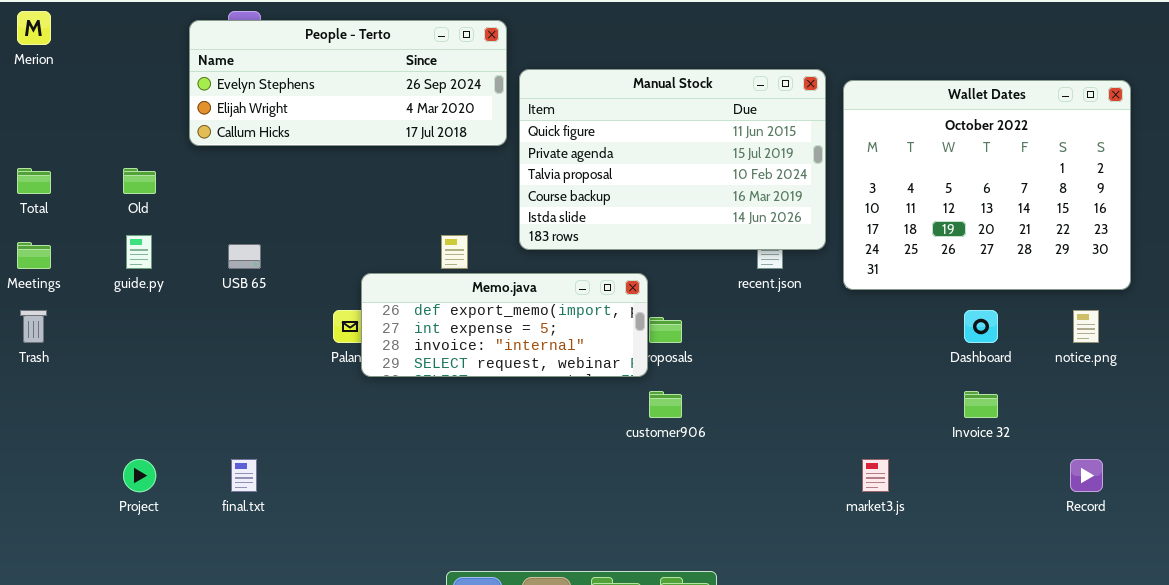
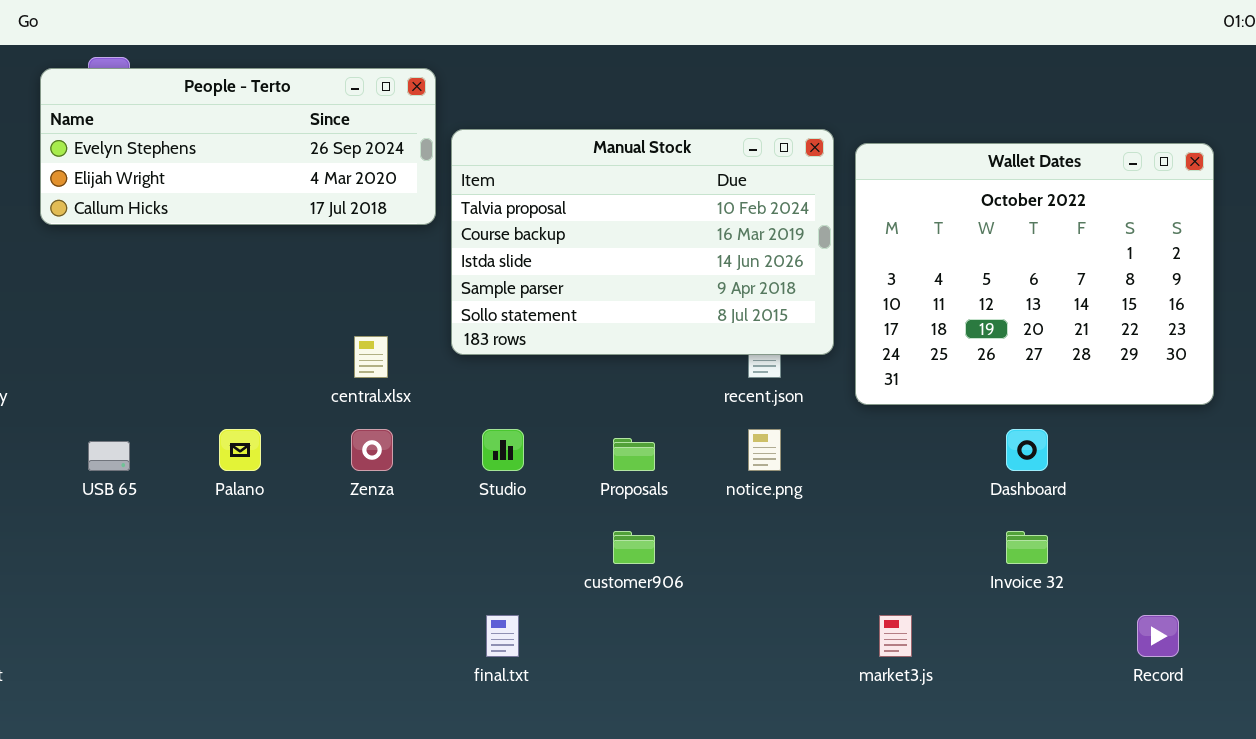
Manual Stock: [519,69,826,250] -> [451,129,834,355], scrolled down 2 rows
USB 65: [228,244,261,269] -> [88,441,130,471], moved
Memo.java: [361,273,648,377] -> none, closed
notice.png: [1073,310,1099,343] -> [748,429,781,471], moved
final.txt: [231,459,257,492] -> [486,615,519,657], moved

